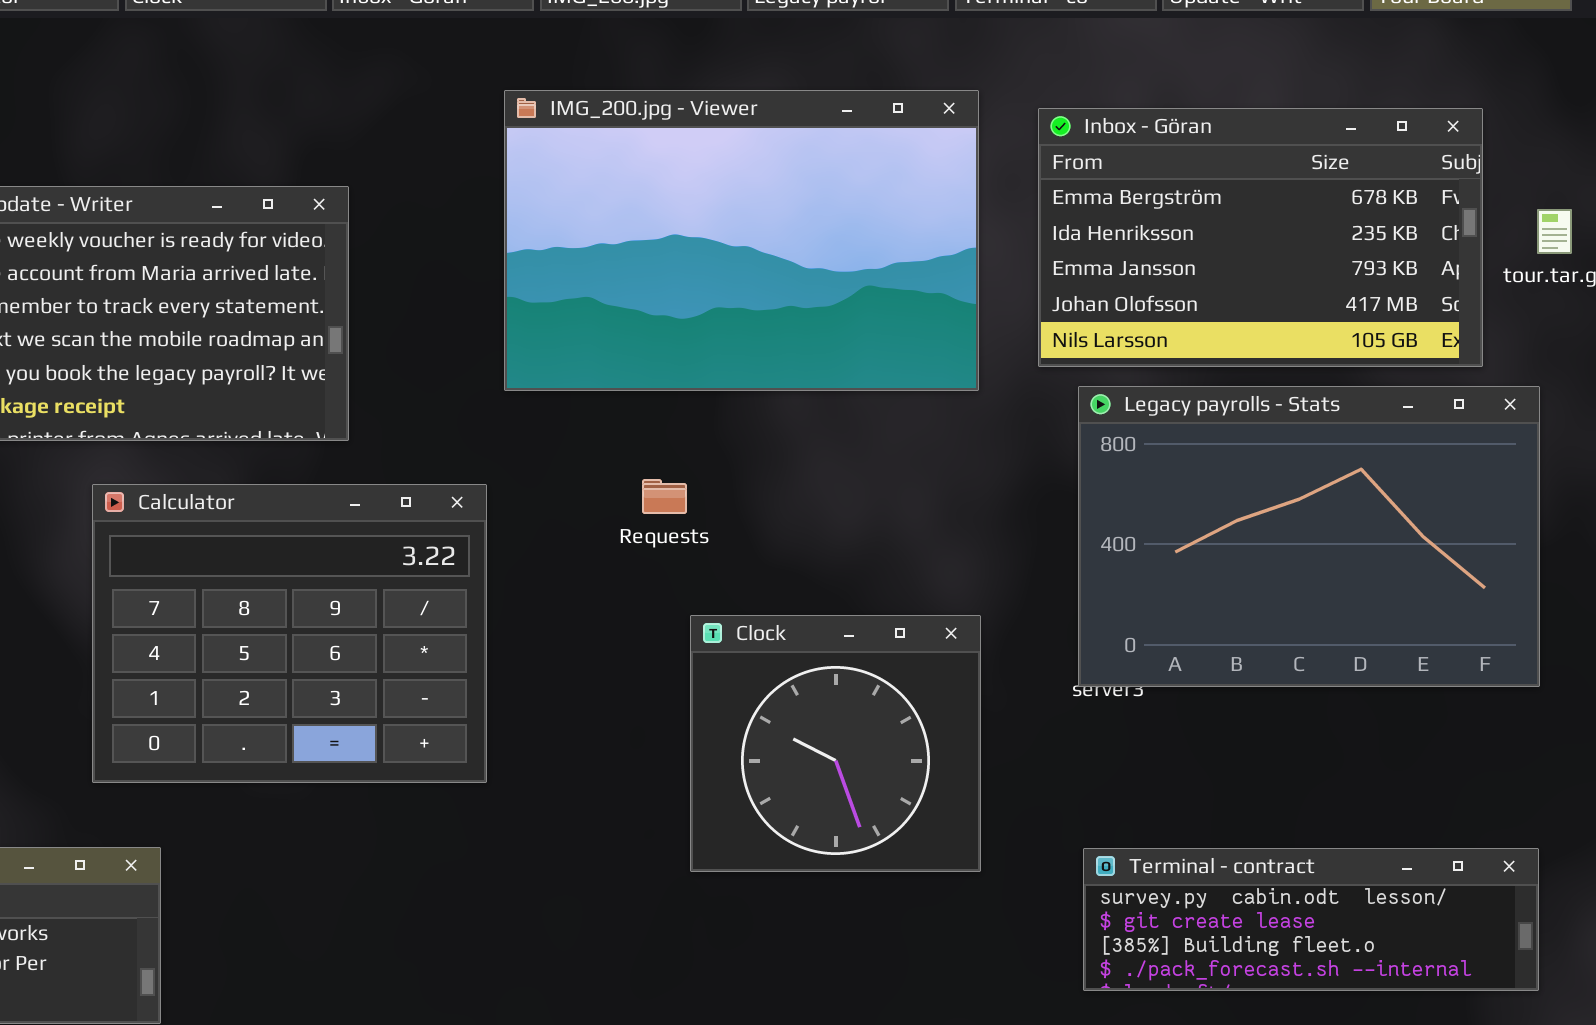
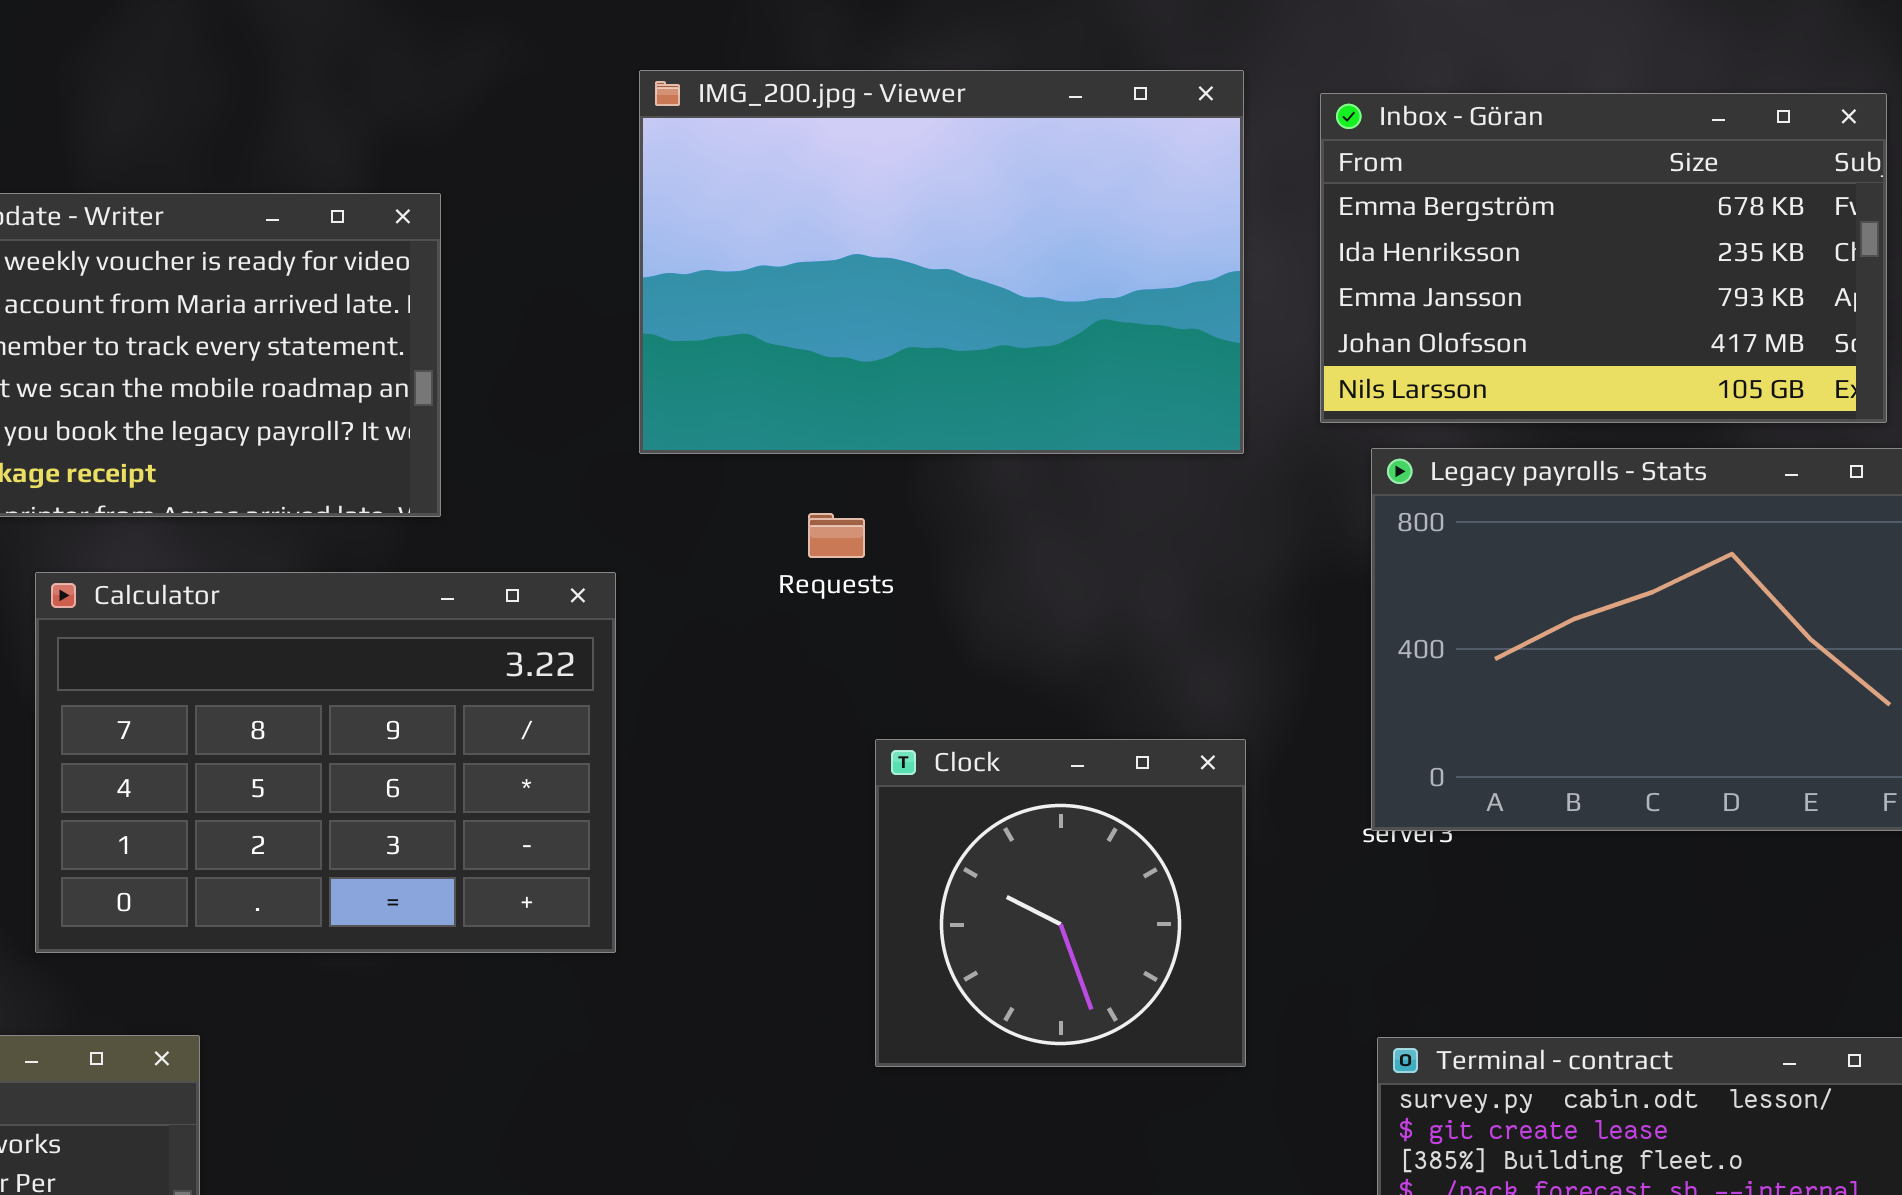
Requests: [642,479,687,514] -> [808,513,865,558], moved
Calculator: [92,484,487,783] -> [35,572,616,953], resized

